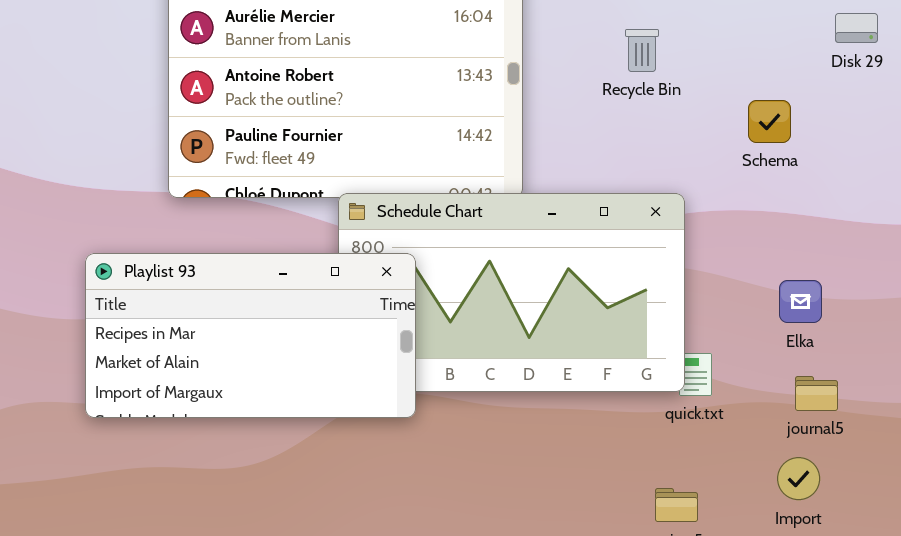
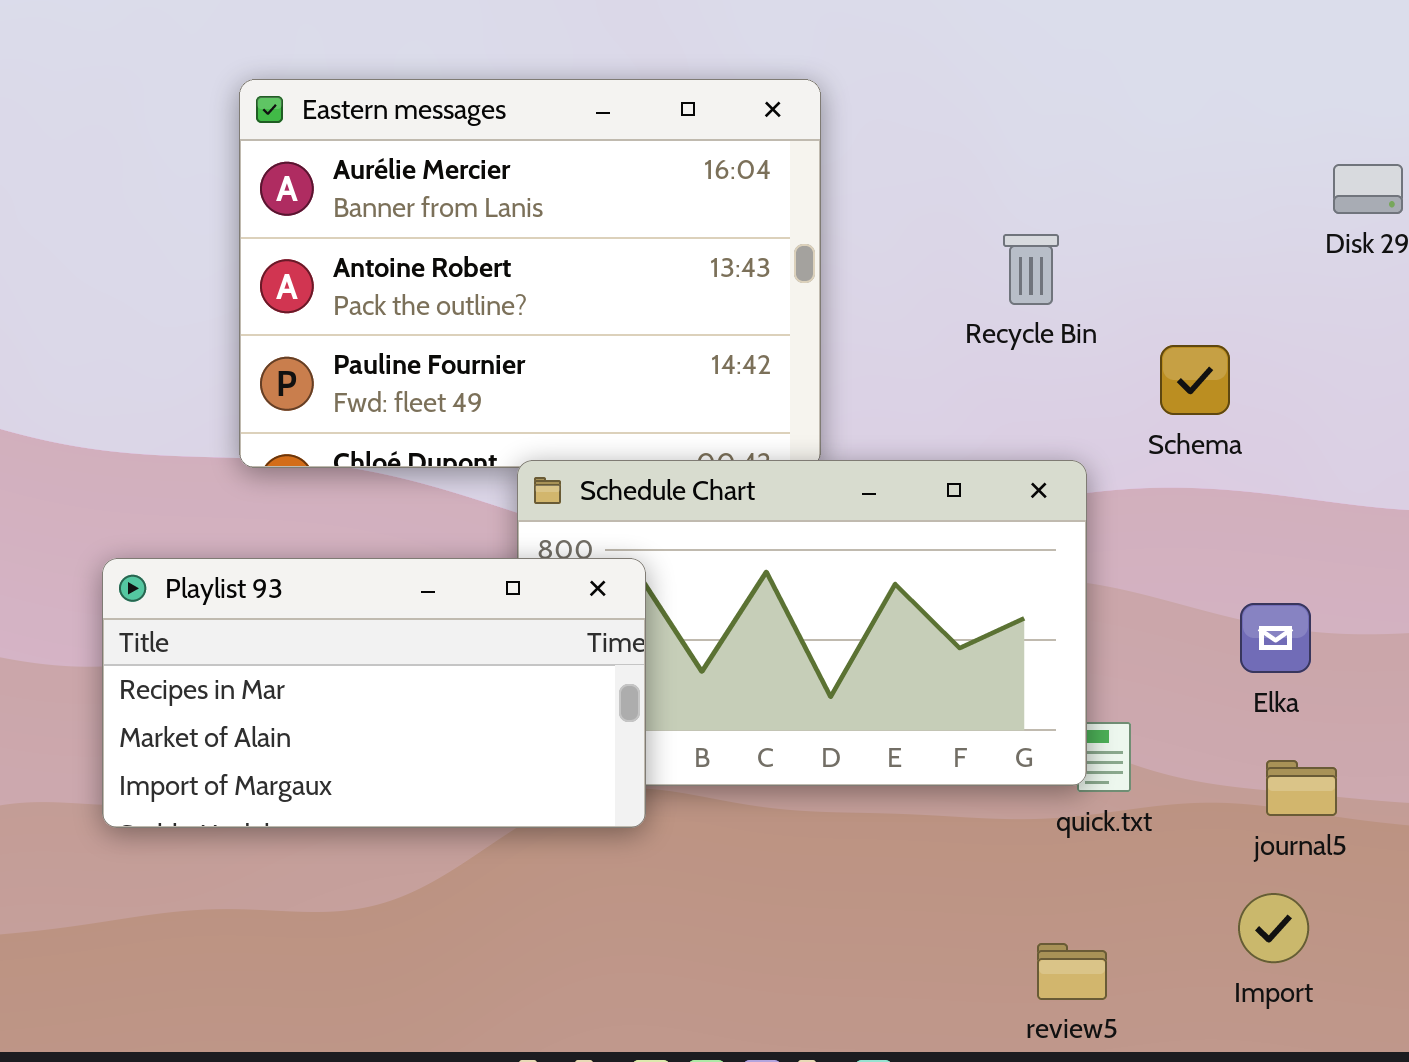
Recycle Bin: [625,29,659,72] -> [1003,234,1059,305], moved
Schema: [748,100,791,143] -> [1160,345,1230,415], moved

